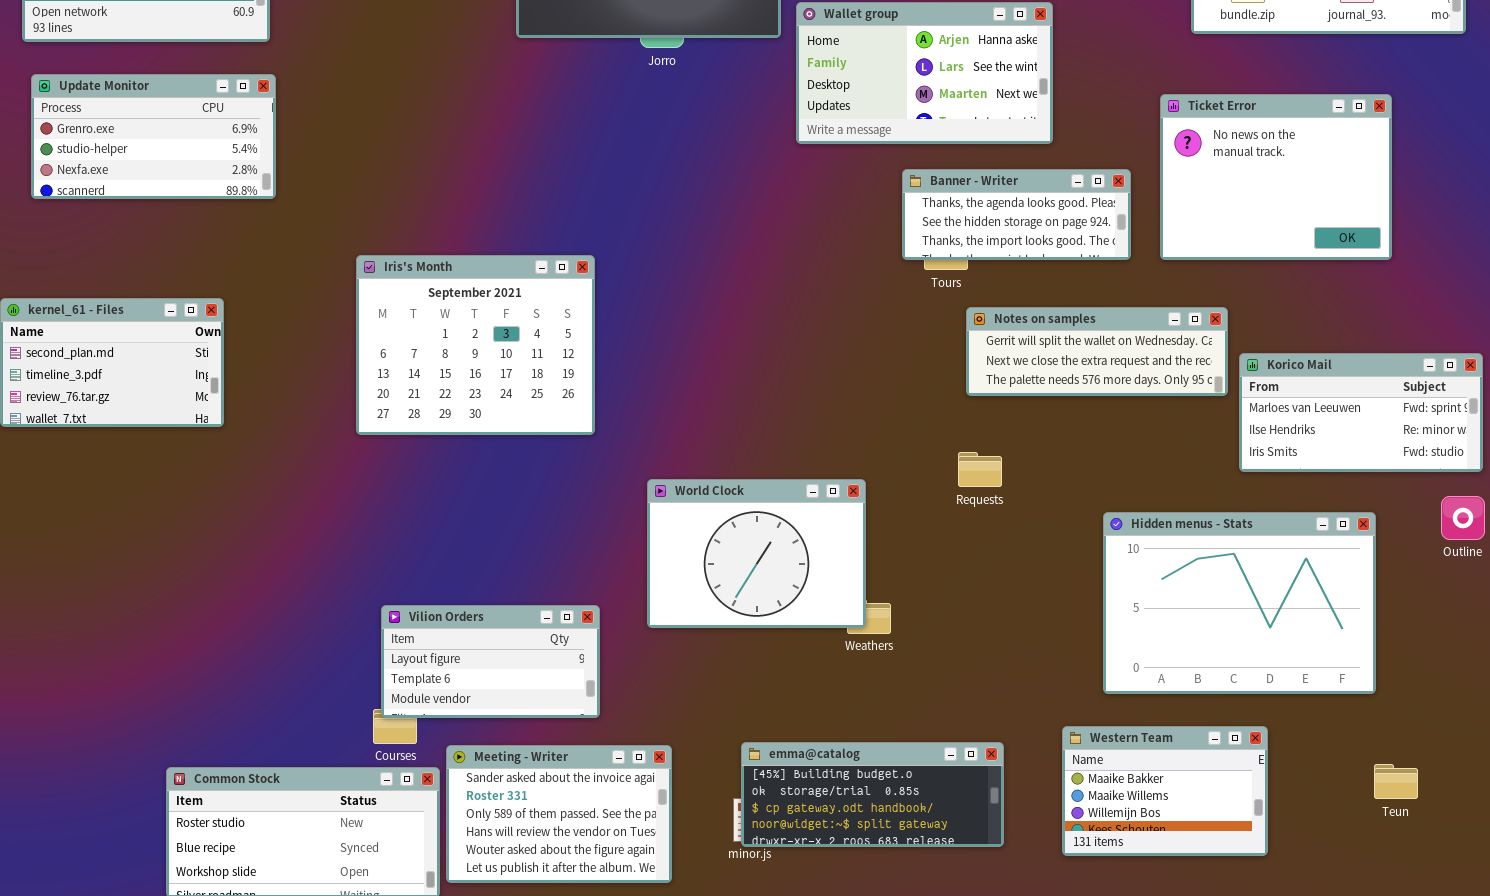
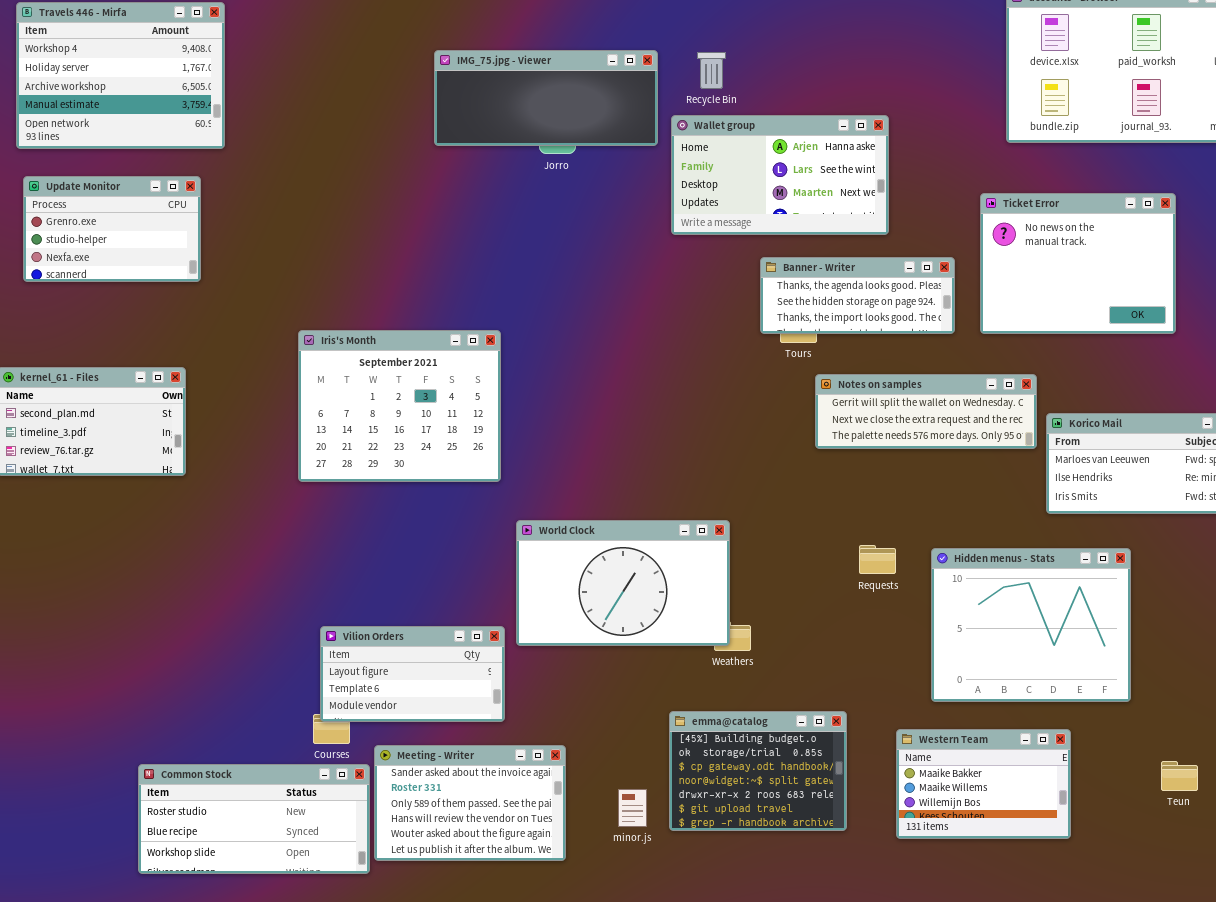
Update Monitor: [31,74,276,199] -> [23,176,201,282], resized
Requests: [958,452,1002,487] -> [859,545,896,574], moved
World Clock: [647,479,866,628] -> [516,520,730,646], resized
Hidden menus - Stats: [1103,512,1376,694] -> [931,548,1131,702], resized
emma@catalog: [741,742,1004,847] -> [669,711,847,831], resized

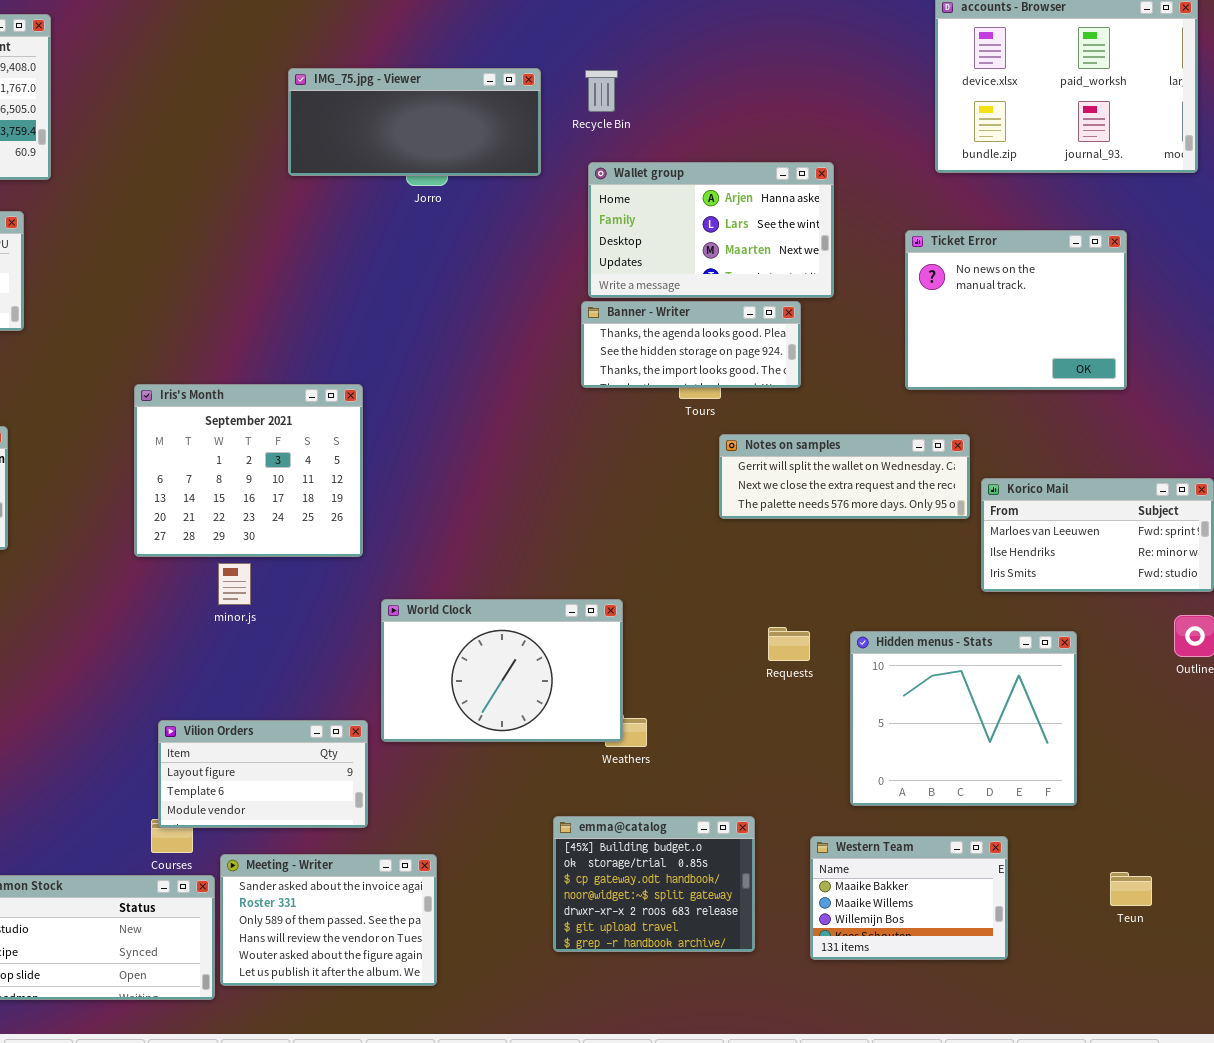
Wallet group: [671,115,889,235] -> [588,162,834,298], moved
Banner - Writer: [760,257,955,334] -> [581,301,801,388], moved
minor.js: [618,789,647,827] -> [218,563,251,605], moved

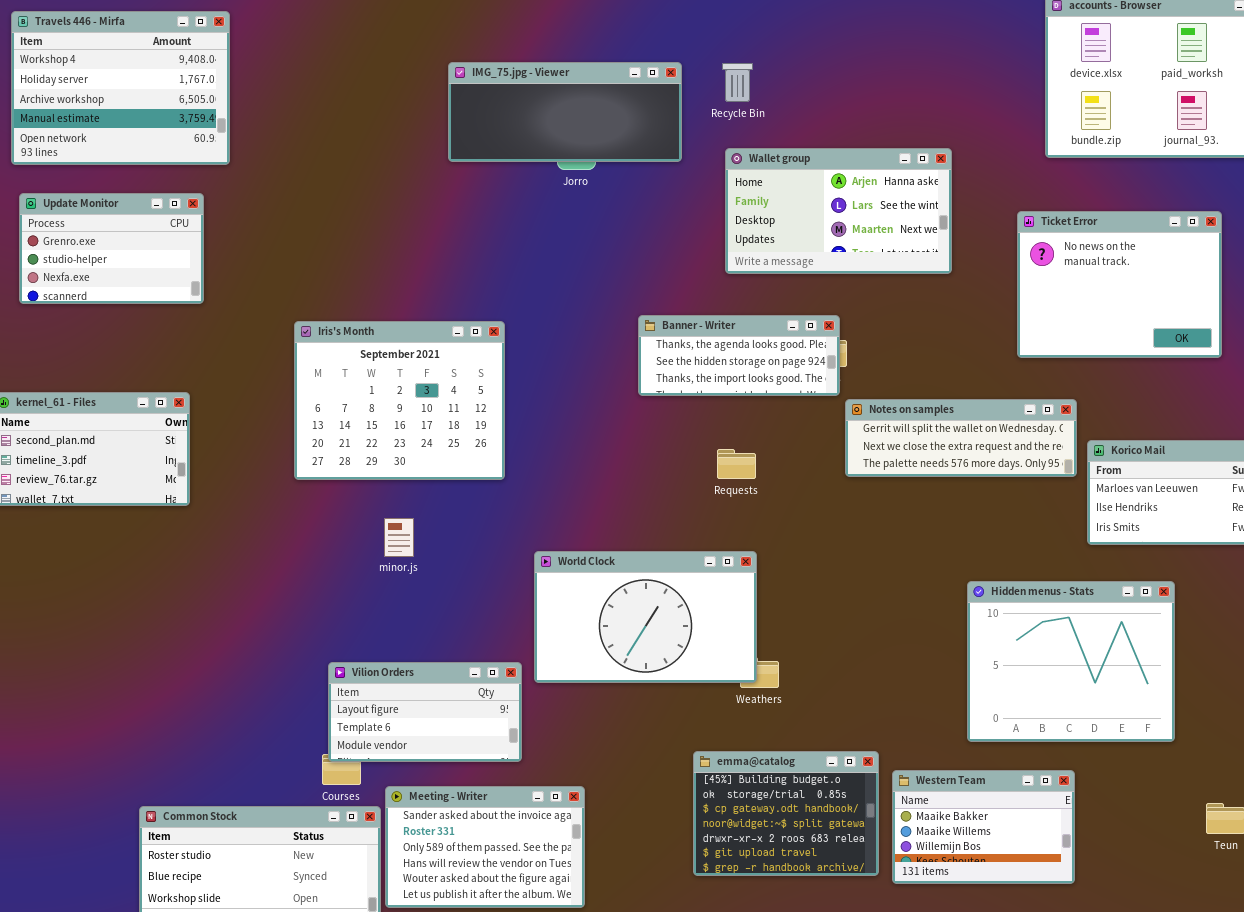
Banner - Writer: [581,301,801,388] -> [638,315,840,396], moved
Iris's Month: [134,384,363,557] -> [294,321,505,480], moved
Requests: [768,627,810,661] -> [717,449,756,479], moved
Western Team: [810,836,1008,960] -> [892,770,1075,884], moved

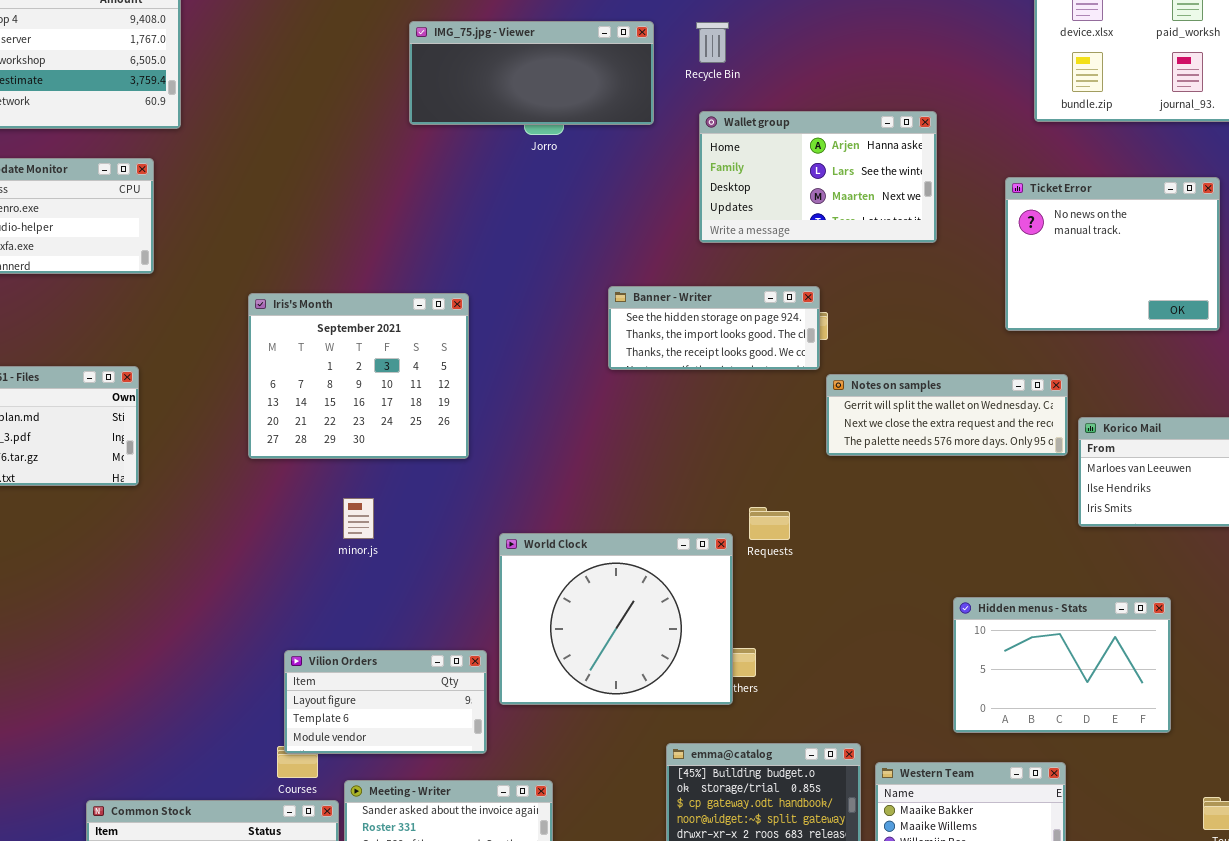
Banner - Writer: [638,315,840,396] -> [608,286,820,370], scrolled down 1 row
Requests: [717,449,756,479] -> [749,507,790,540], moved
World Clock: [534,551,757,683] -> [499,533,733,705], resized
Hidden menus - Stats: [967,581,1175,742] -> [953,597,1171,733], resized

